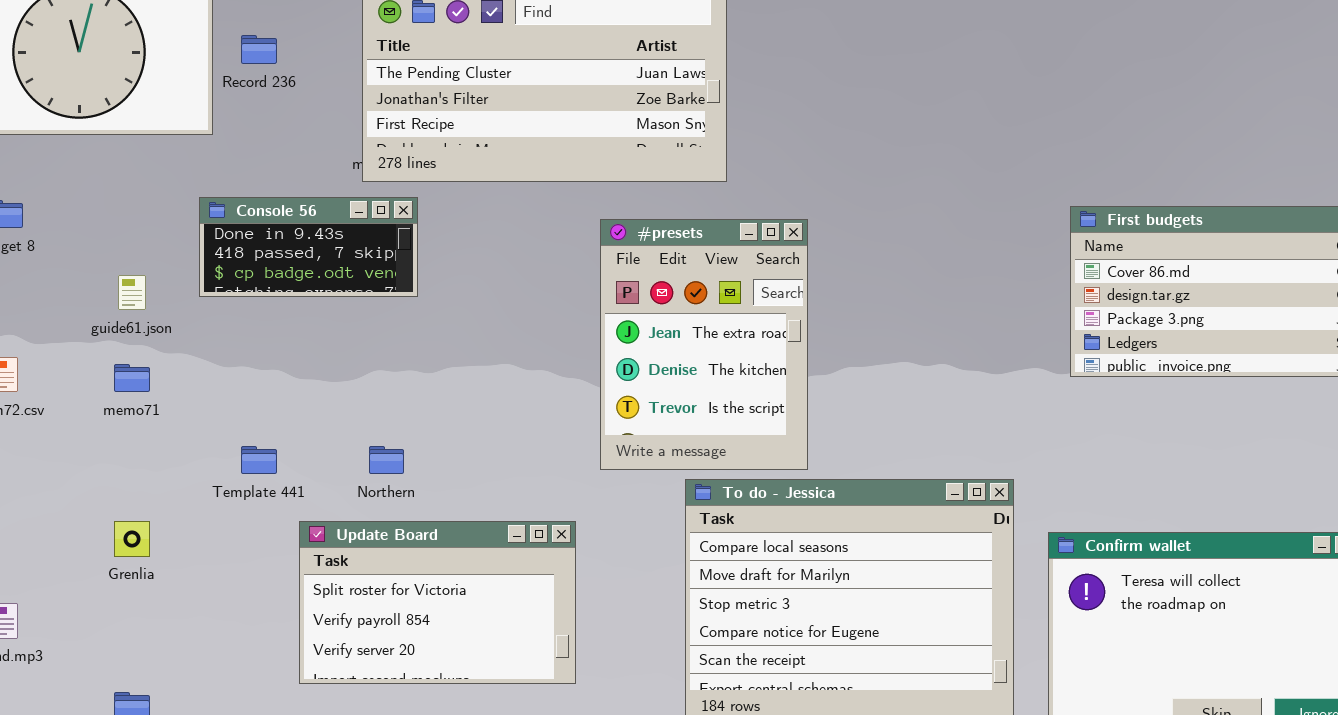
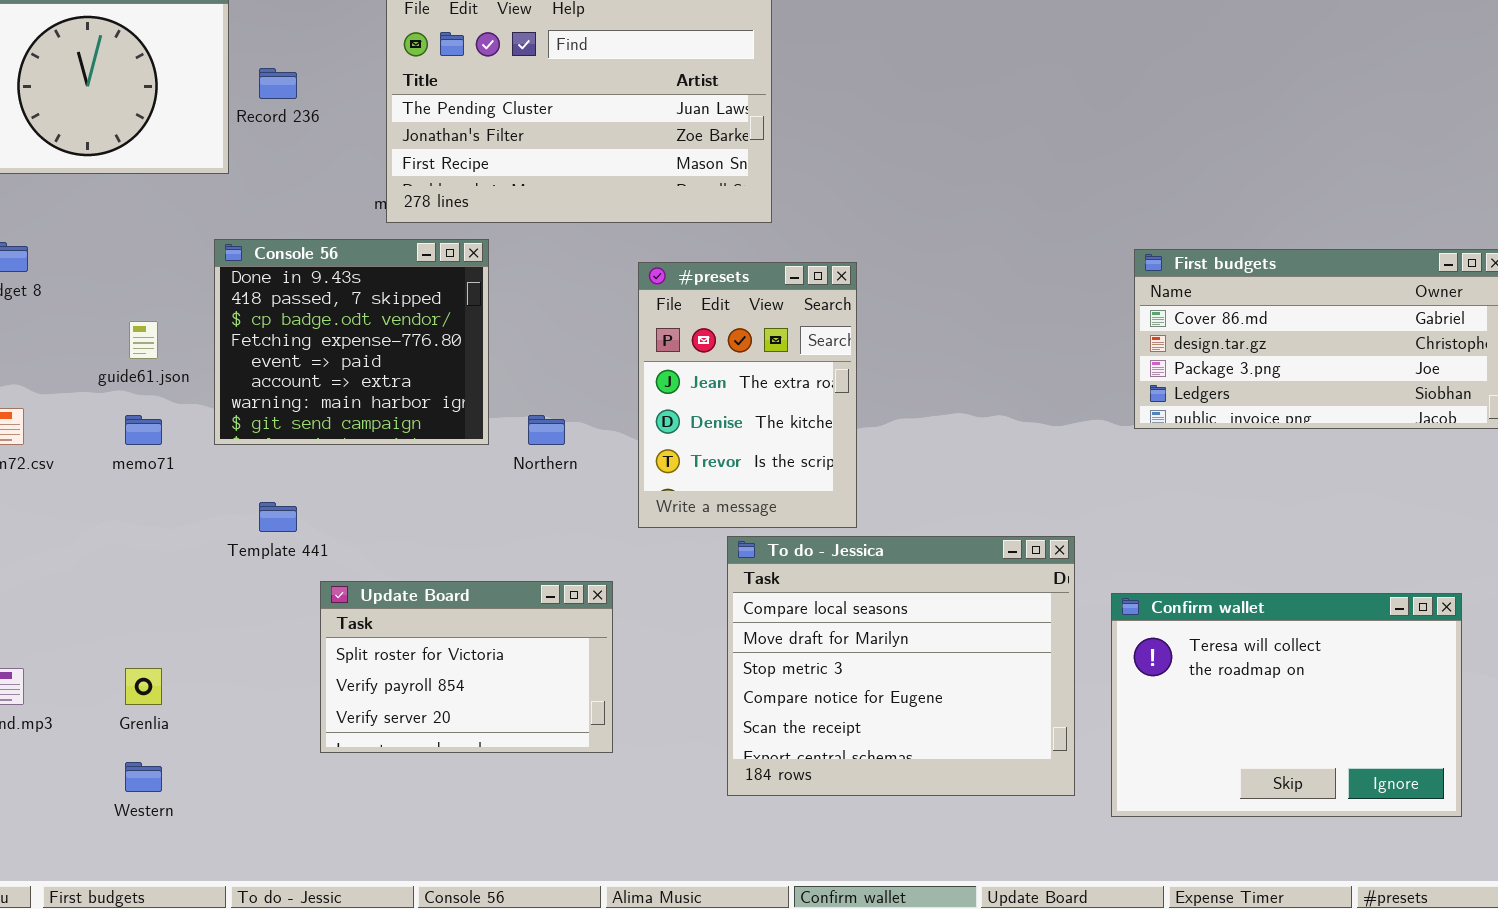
Console 56: [199,197,418,297] -> [214,239,489,445], resized
Northern: [369,446,404,474] -> [528,415,565,445], moved
Grenlia: [114,521,150,557] -> [125,668,162,705], moved

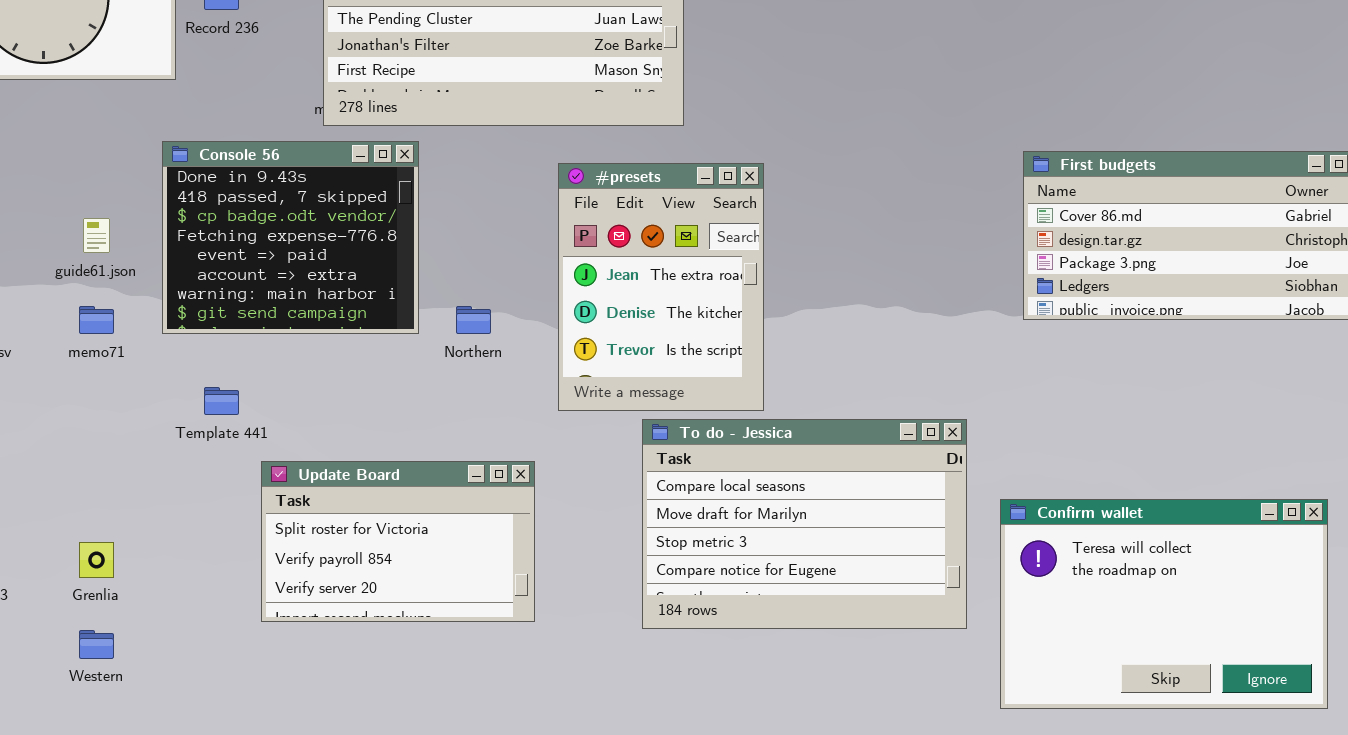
To do - Jessica: [727,536,1075,796] -> [642,419,967,629], resized
Confirm wallet: [1111,593,1462,817] -> [1000,499,1328,709], moved

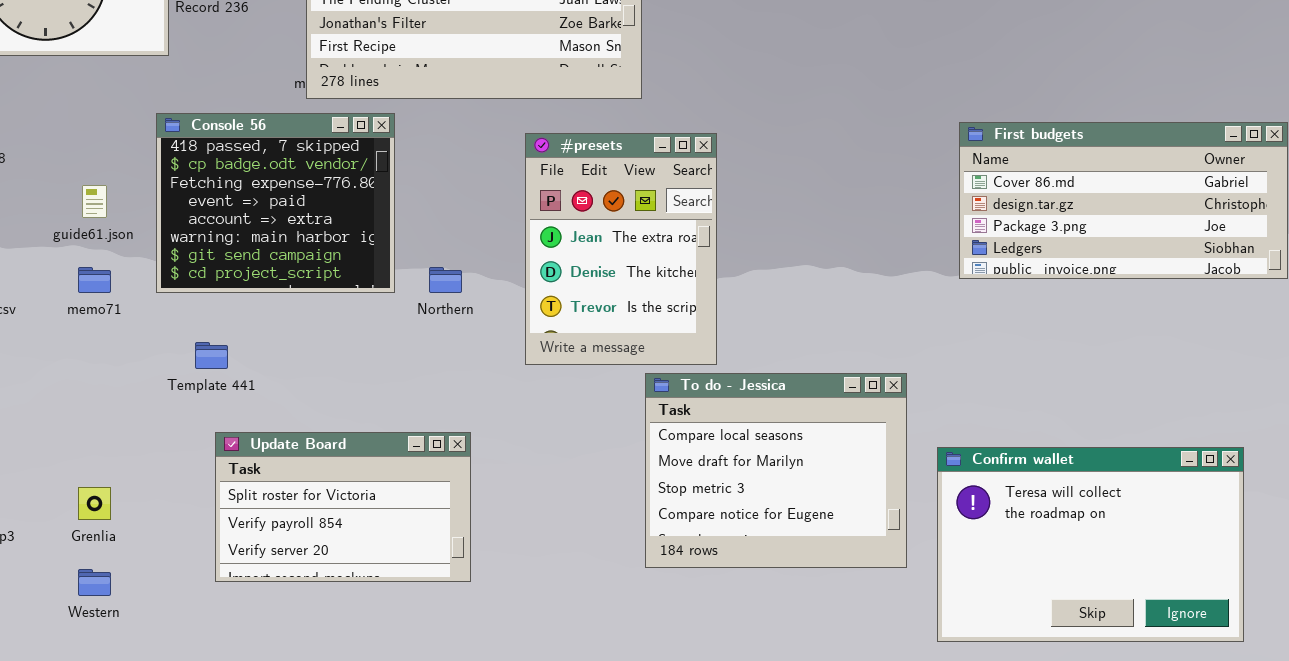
Console 56: [162,141,419,334] -> [156,113,395,293], scrolled down 1 row
To do - Jessica: [642,419,967,629] -> [645,373,907,568], resized
Update Board: [261,461,535,622] -> [215,432,471,582], moved

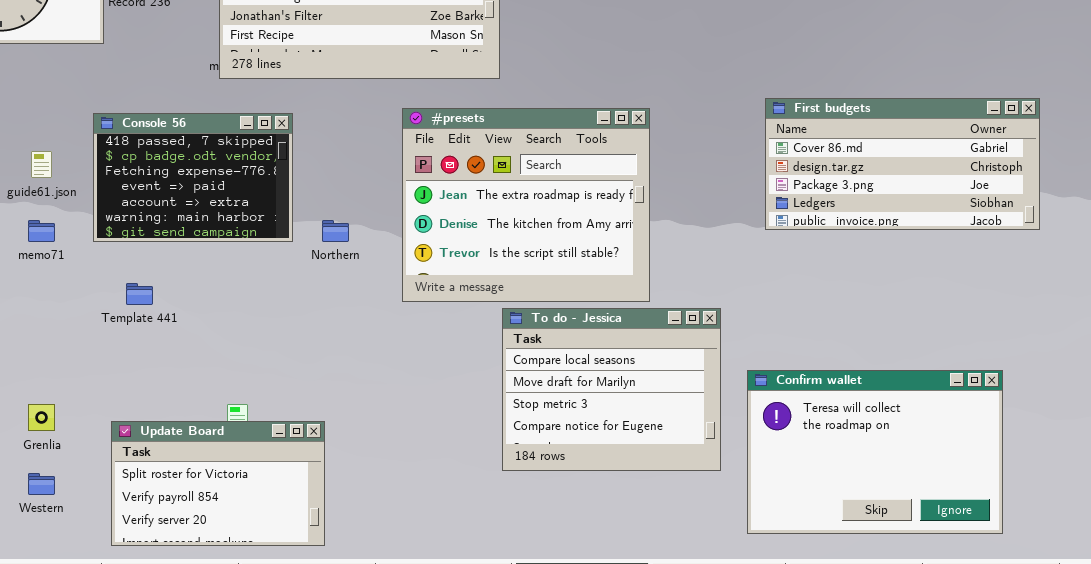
Console 56: [156,113,395,293] -> [93,113,293,242], resized
#presets: [525,133,717,365] -> [402,108,650,302], resized
Update Board: [215,432,471,582] -> [111,421,325,546], moved

